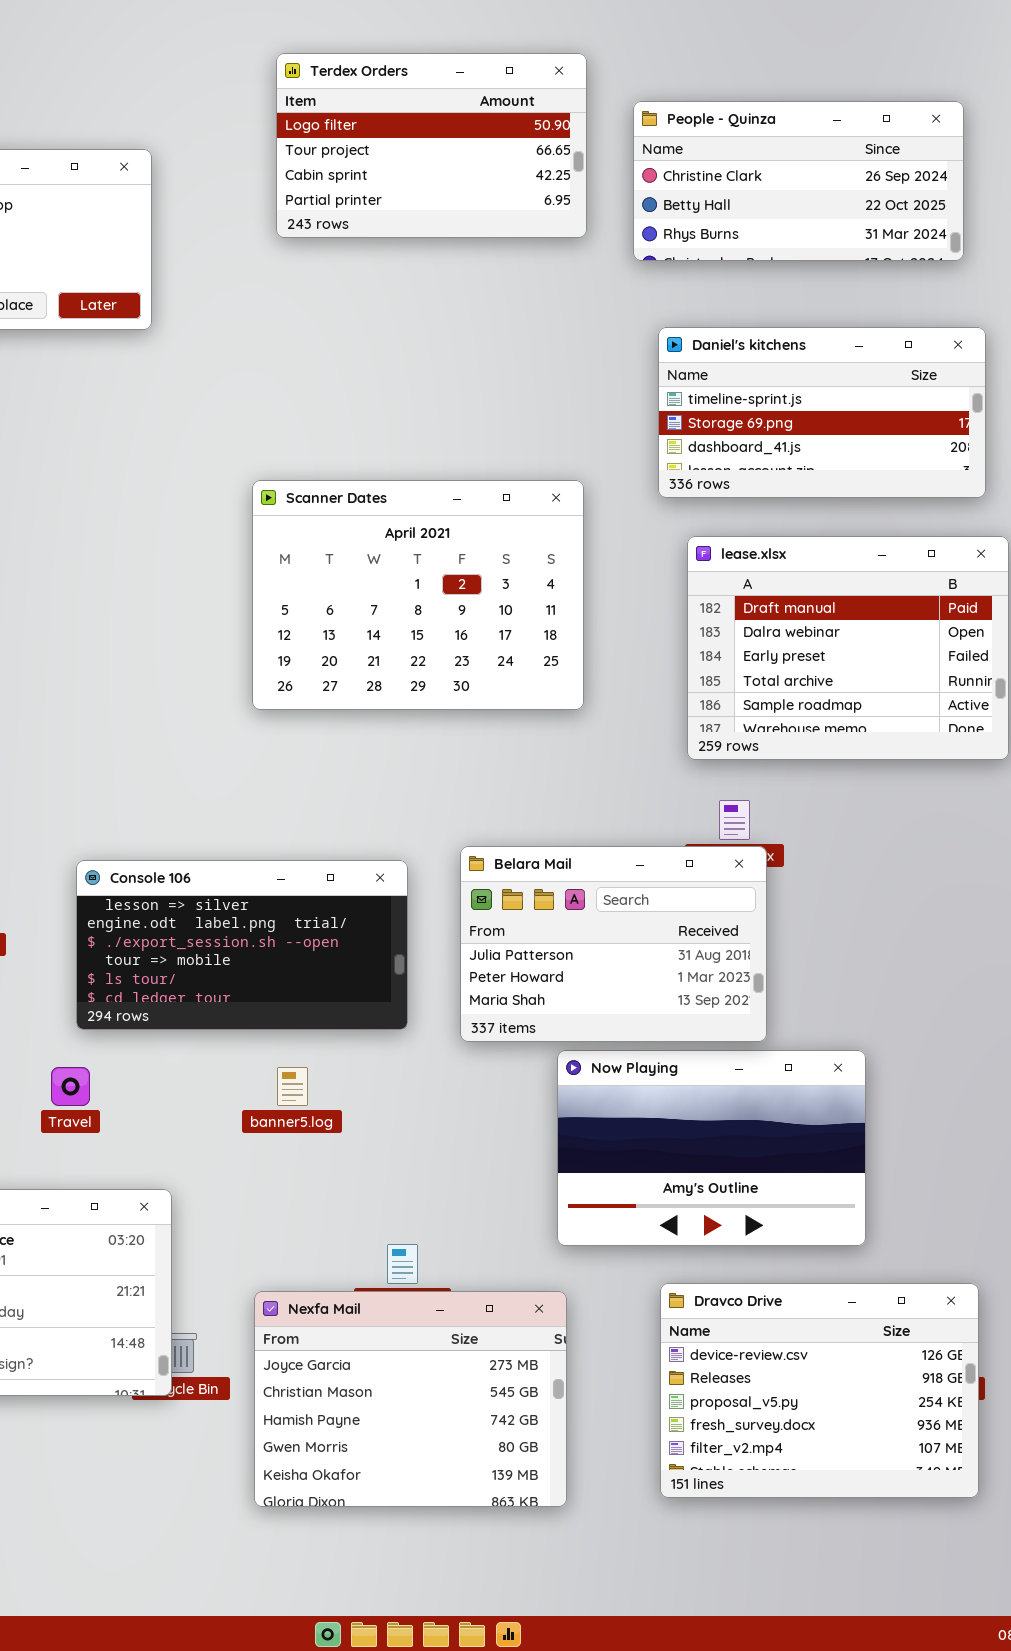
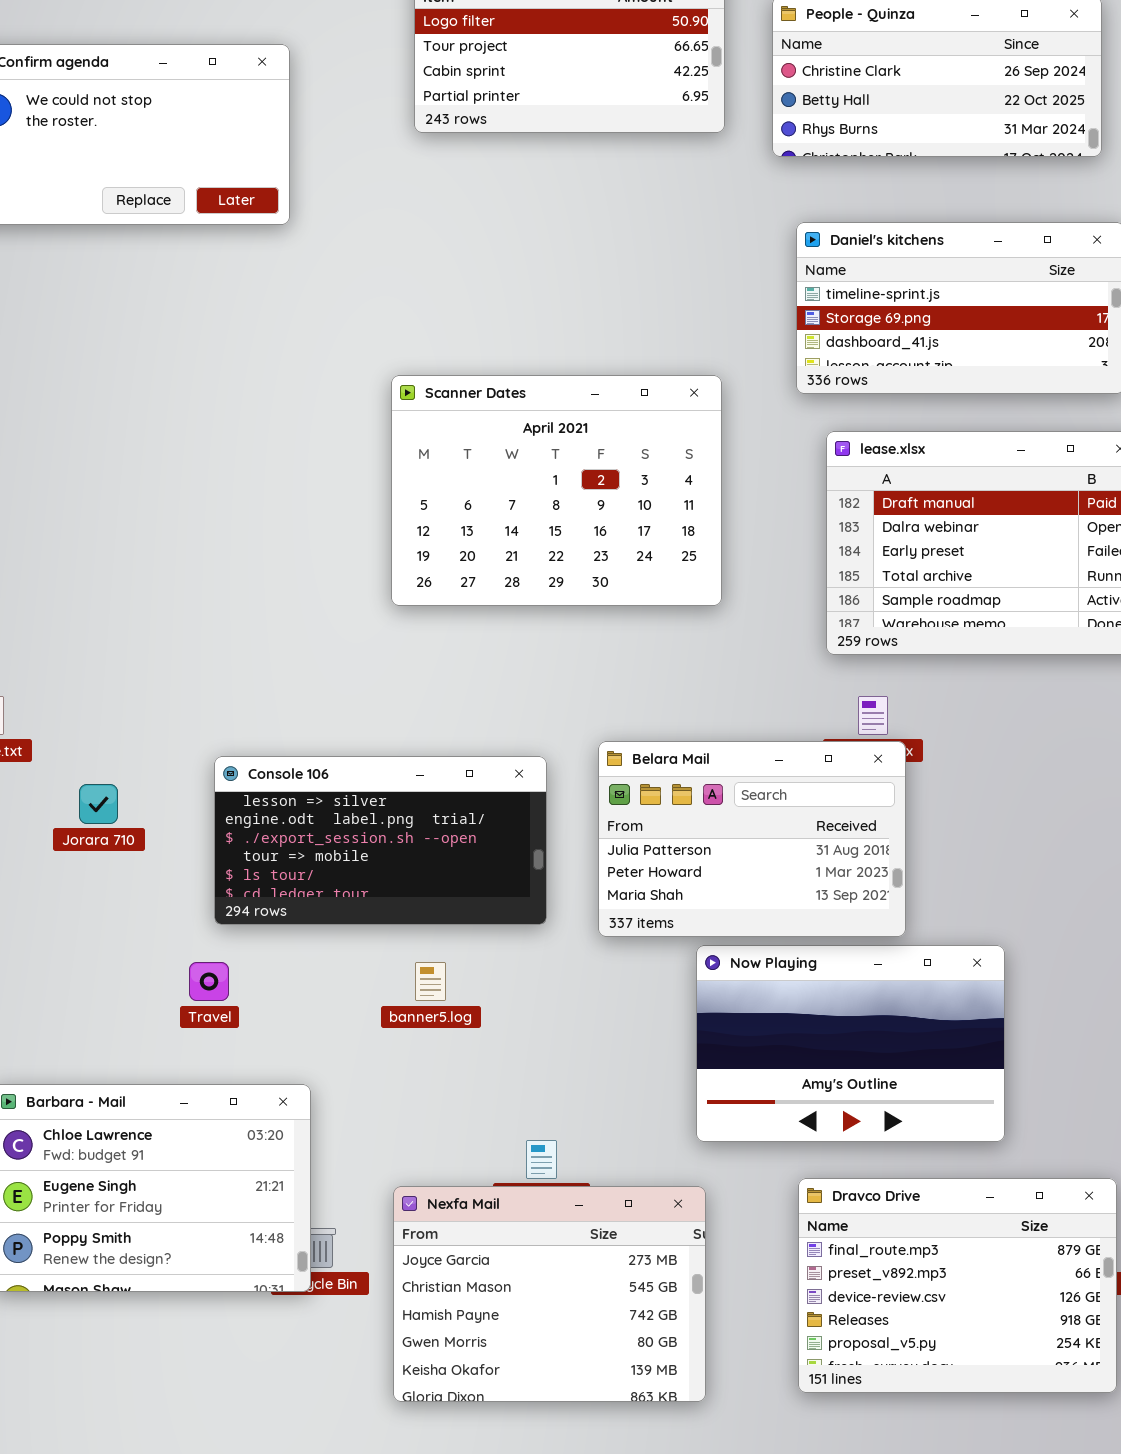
Dravco Drive: [660,1283,979,1498] -> [798,1178,1117,1393], scrolled up 2 rows

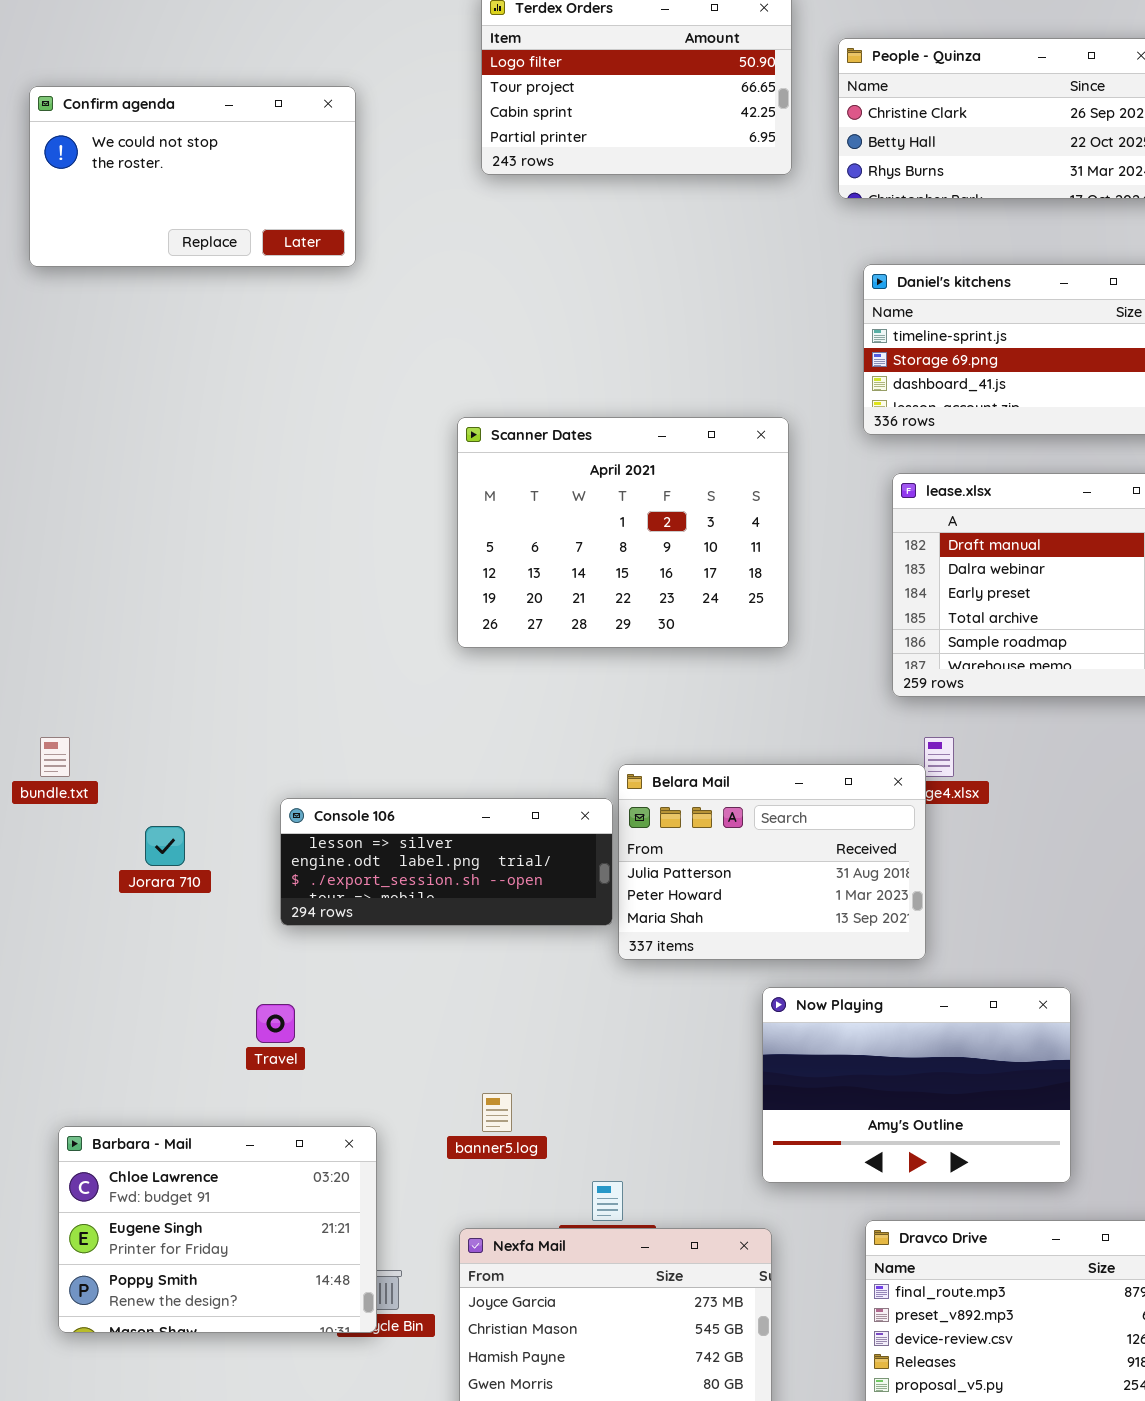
Belara Mail: [598,741,906,937] -> [618,764,926,960], moved
Console 106: [214,756,547,925] -> [280,798,613,926], resized
banner5.log: [415,962,446,1001] -> [482,1093,512,1132], moved

